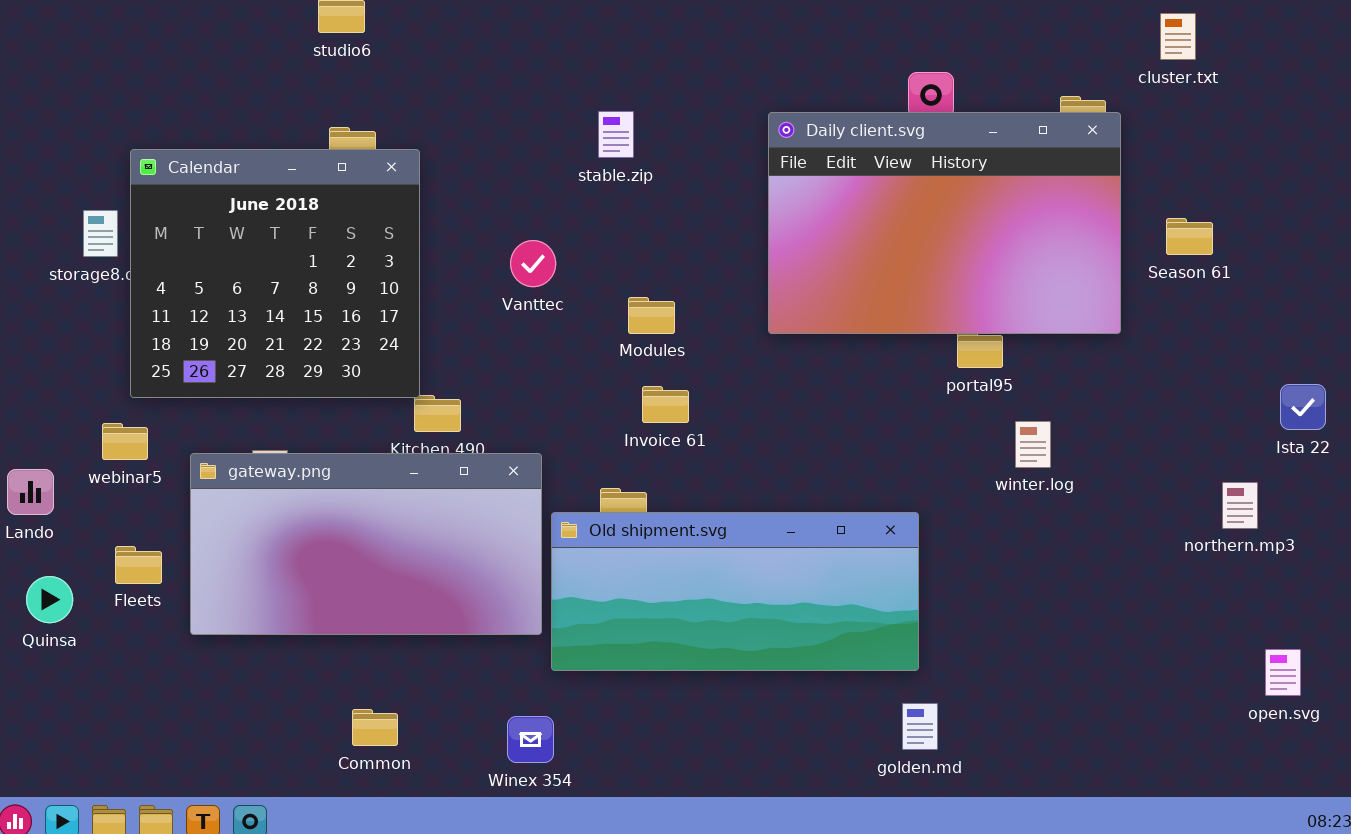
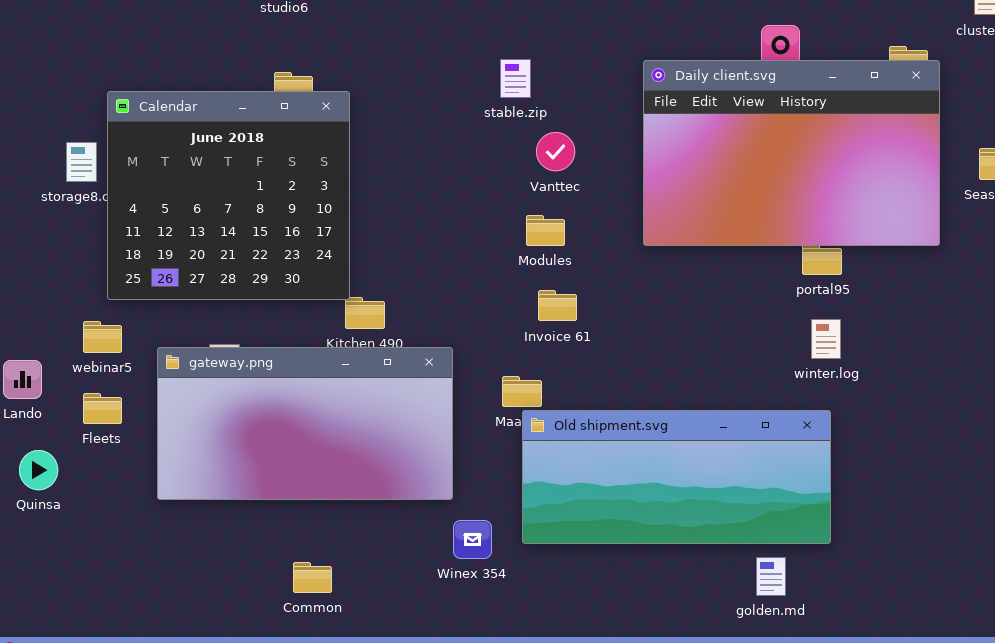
Vanttec: [510,240,556,287] -> [536,132,575,171], moved
winter.log: [1015,421,1051,468] -> [811,319,841,359], moved
Old shipment.svg: [551,512,919,671] -> [522,410,831,544], moved
Fleets: [115,546,162,584] -> [83,393,122,424], moved
Winex 354: [507,716,554,763] -> [453,520,492,559], moved

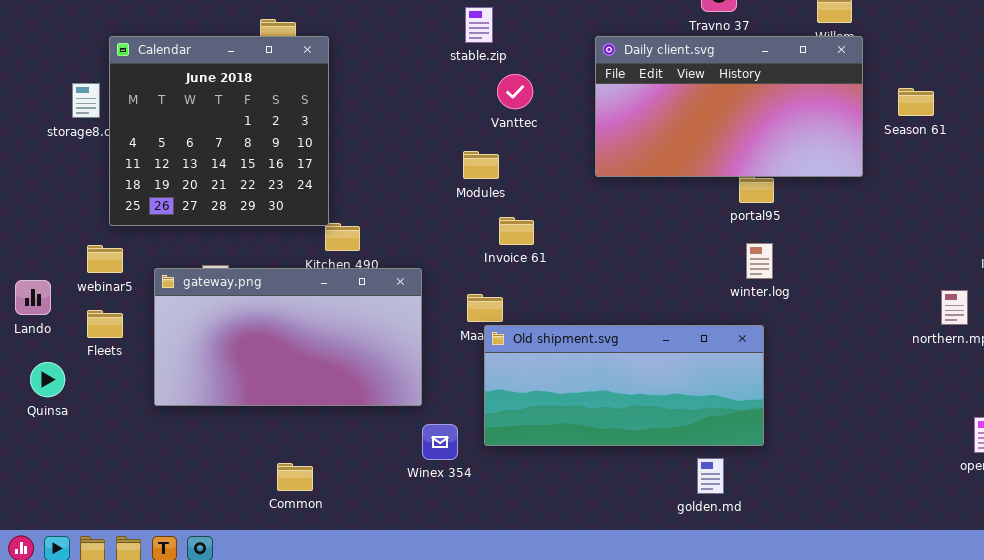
Daily client.svg: [643,60,940,246] -> [595,36,863,177], resized
Modules: [526,215,565,246] -> [463,151,499,179], moved

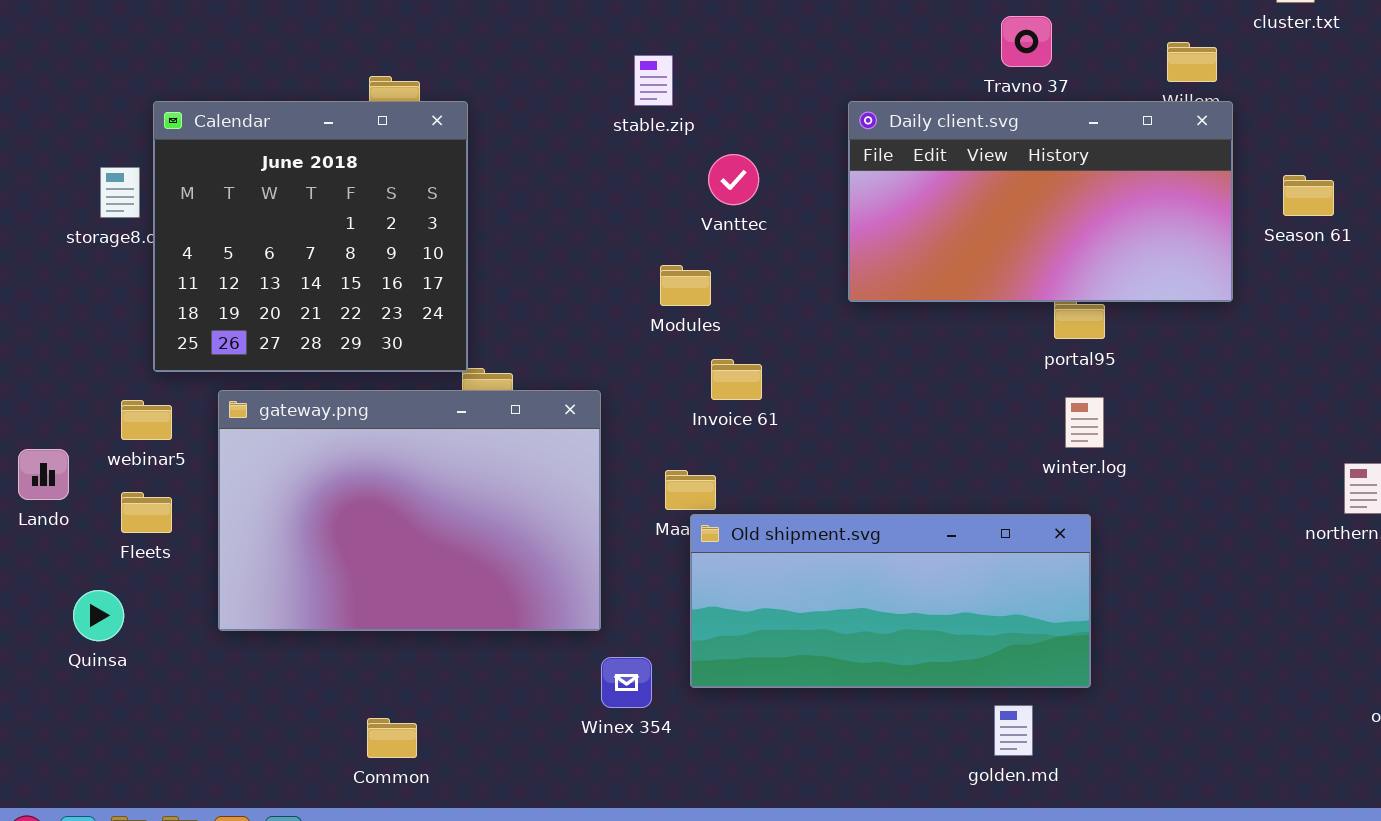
stable.zip: [465,7,493,43] -> [634,55,673,106], moved
gateway.png: [154,268,422,406] -> [218,390,601,631], resized
Quinsa: [30,362,65,397] -> [73,590,124,641], moved
Common: [277,463,313,491] -> [367,718,417,758], moved

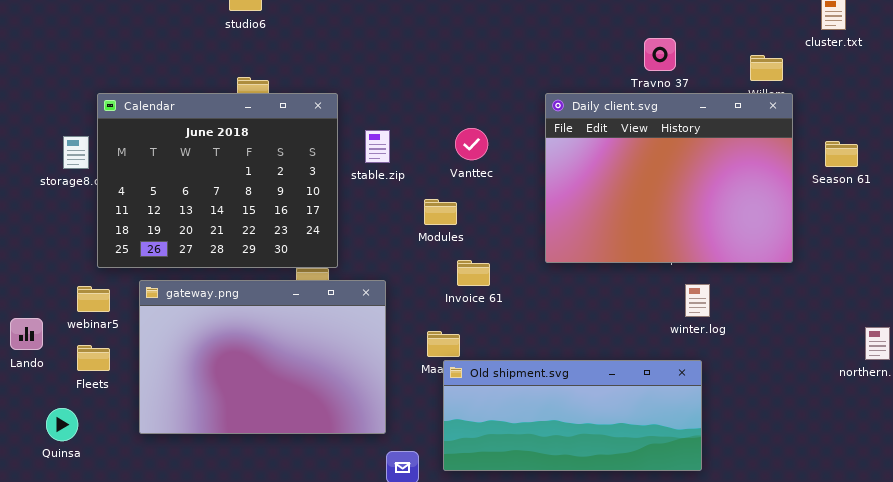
stable.zip: [634,55,673,106] -> [365,130,390,163], moved
Calendar: [153,101,468,372] -> [97,93,338,268], resized
Daily client.svg: [848,101,1233,302] -> [545,93,793,263], resized

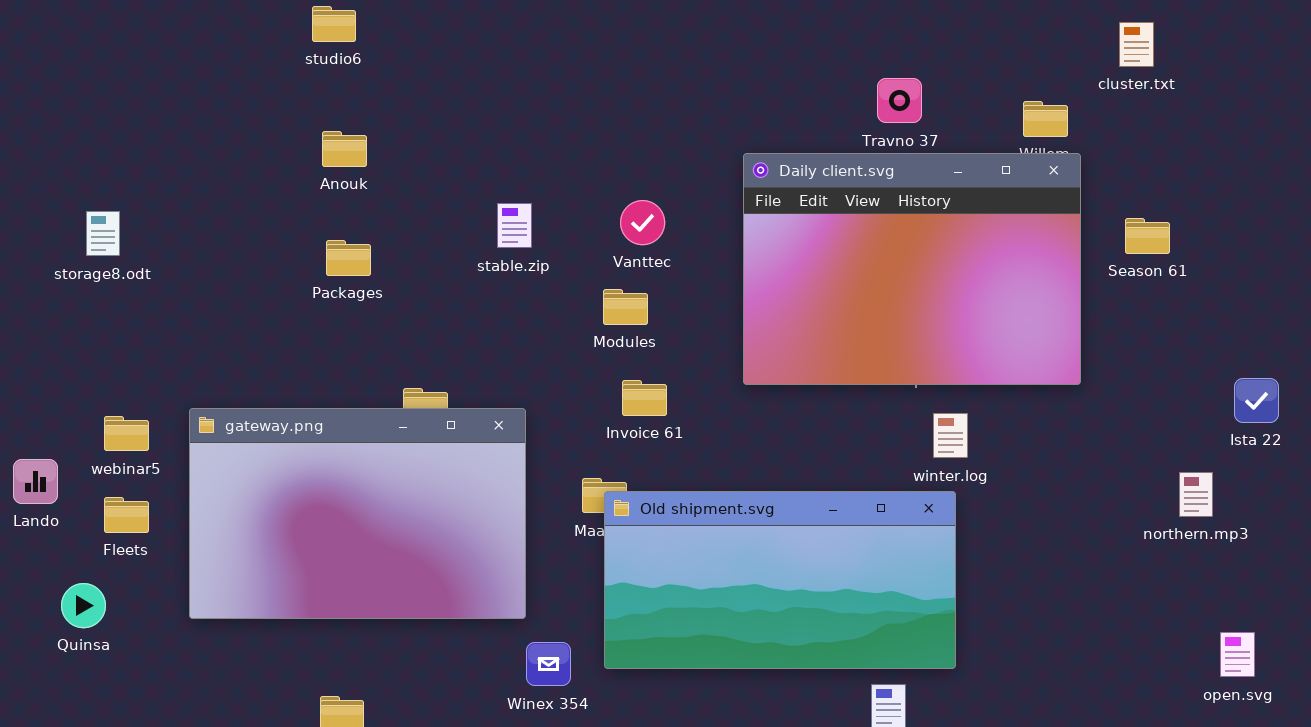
Calendar: [97,93,338,268] -> none, closed
Modules: [424,199,457,225] -> [603,289,648,325], moved
Old shipment.svg: [443,360,702,471] -> [604,491,956,669], resized

